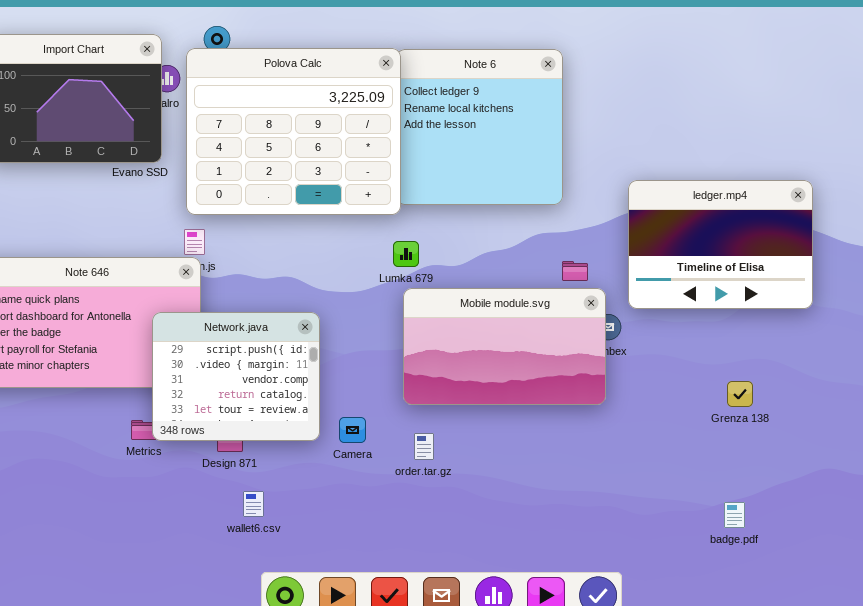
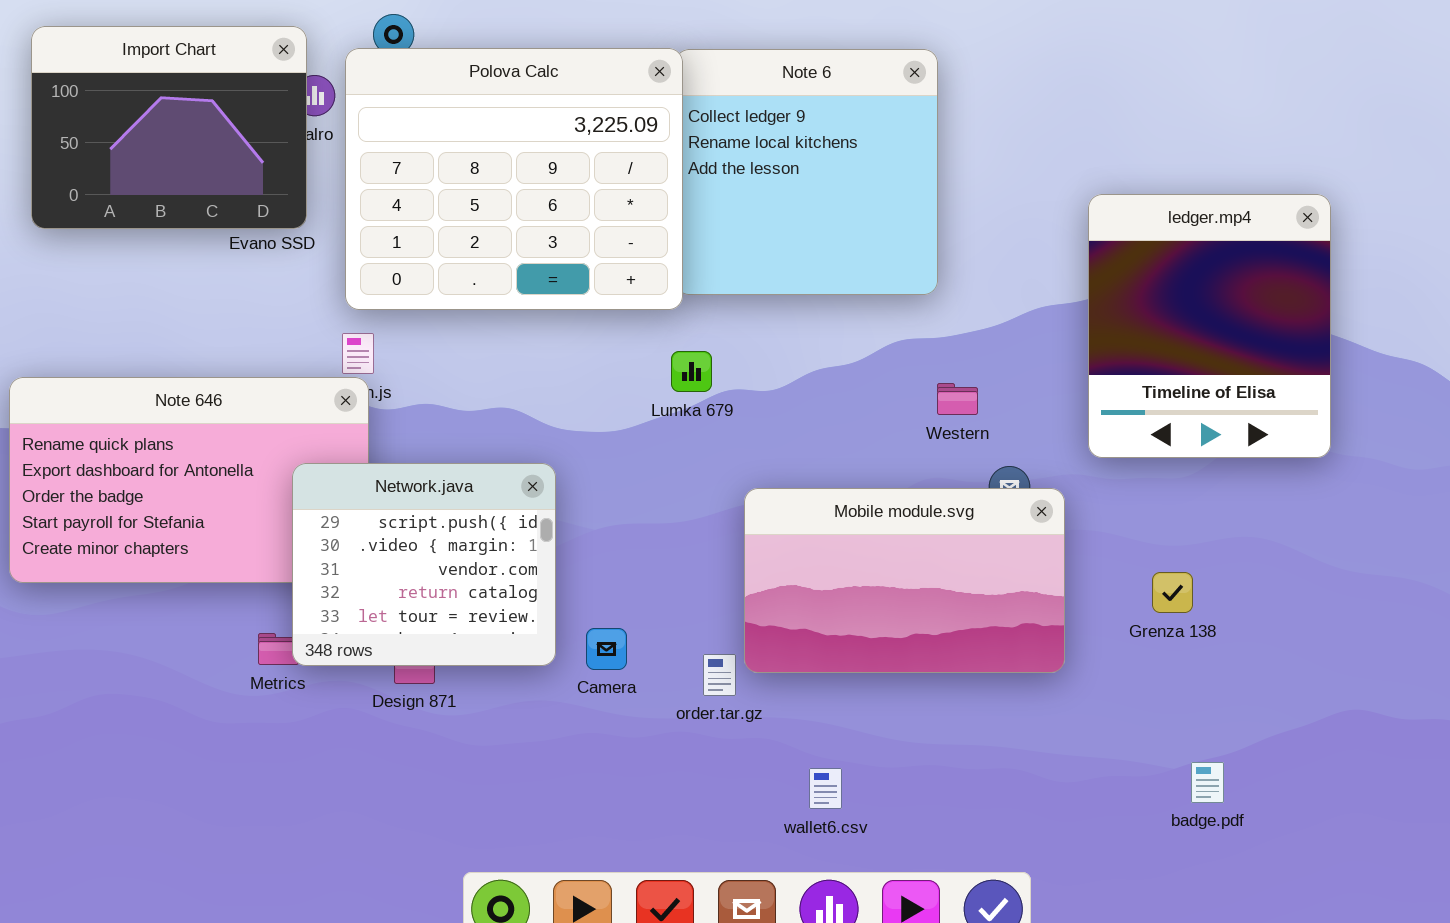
ledger.mp4: [628,180,813,309] -> [1088,194,1331,458], resized
Mobile module.svg: [403,288,606,405] -> [744,488,1065,673], moved
Grenza 138: [727,381,753,407] -> [1152,572,1193,613], moved
wallet6.csv: [243,491,264,517] -> [809,768,842,809], moved

